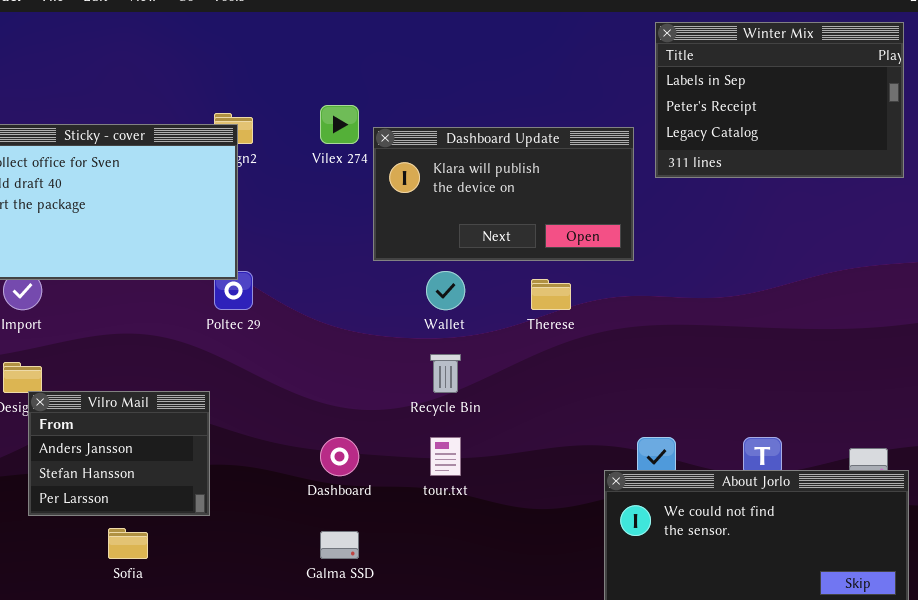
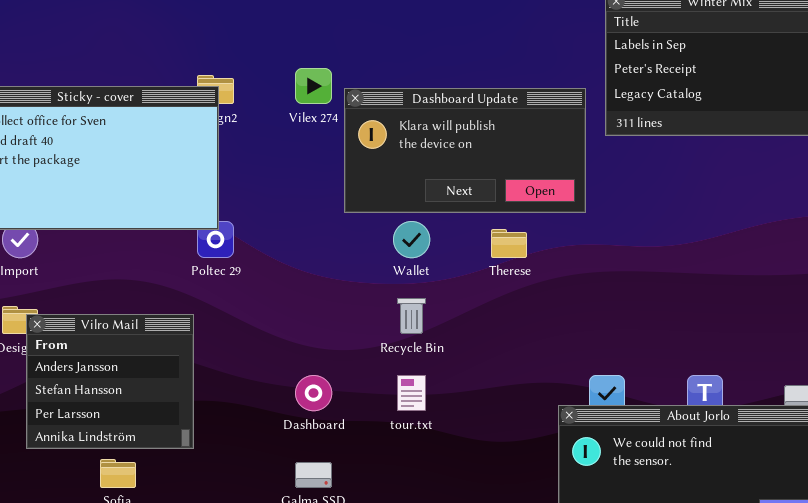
Vilro Mail: [28,391,210,516] -> [26,314,194,449], resized

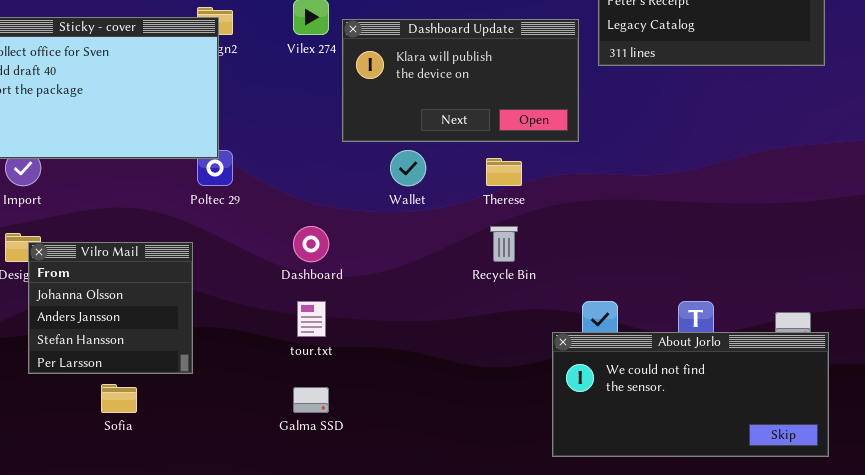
Recycle Bin: [397,298,426,334] -> [490,226,518,262], moved
Vilro Mail: [26,314,194,449] -> [28,242,193,374], scrolled up 1 row
Dashboard: [295,375,332,411] -> [293,226,329,262], moved
tour.txt: [397,375,426,411] -> [297,301,326,337], moved

